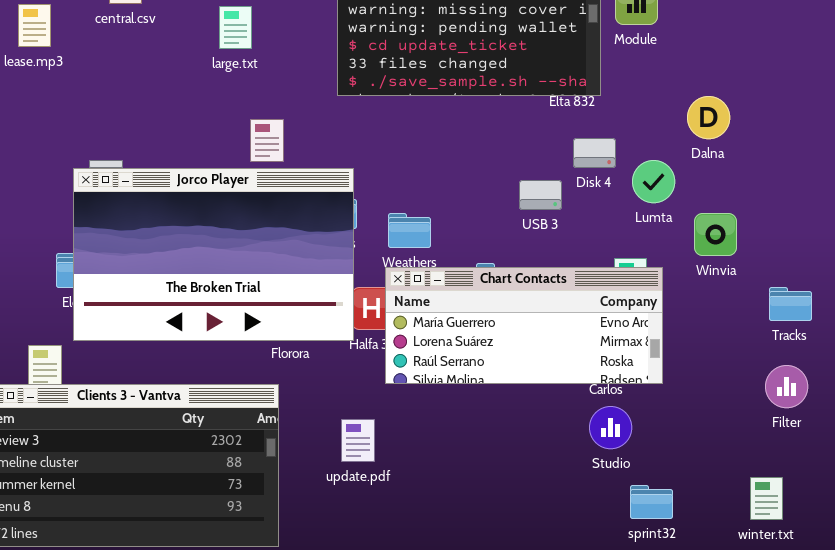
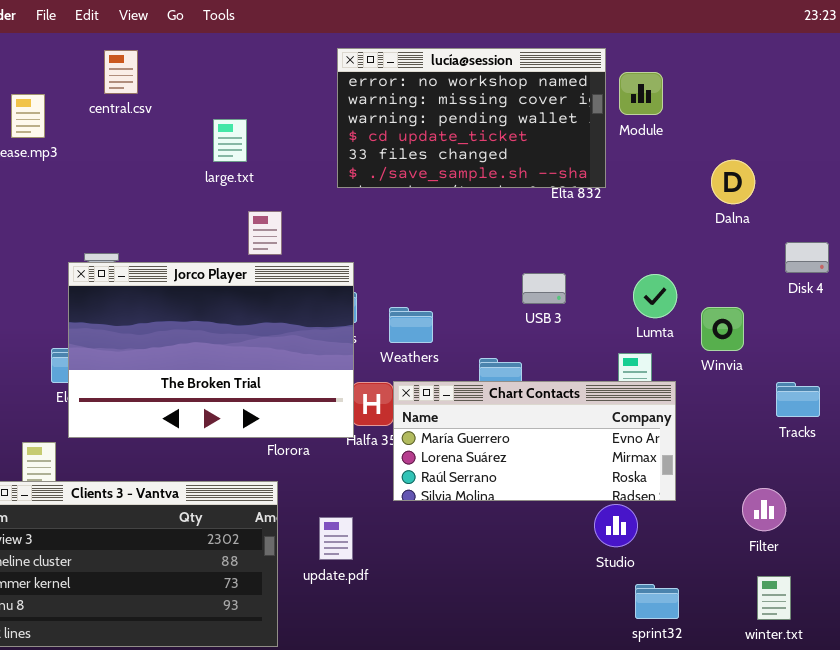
large.txt: [219,6,252,49] -> [213,119,247,162], moved
Dalna: [687,96,730,139] -> [711,160,755,204], moved
Disk 4: [573,138,616,168] -> [785,242,829,273], moved
Lumta: [632,160,675,203] -> [633,274,677,318], moved
Chart Contacts: [385,267,663,384] -> [393,381,676,501], moved
Filter: [765,365,808,408] -> [742,488,786,531], moved
update.pdf: [341,419,375,462] -> [319,517,353,560], moved

